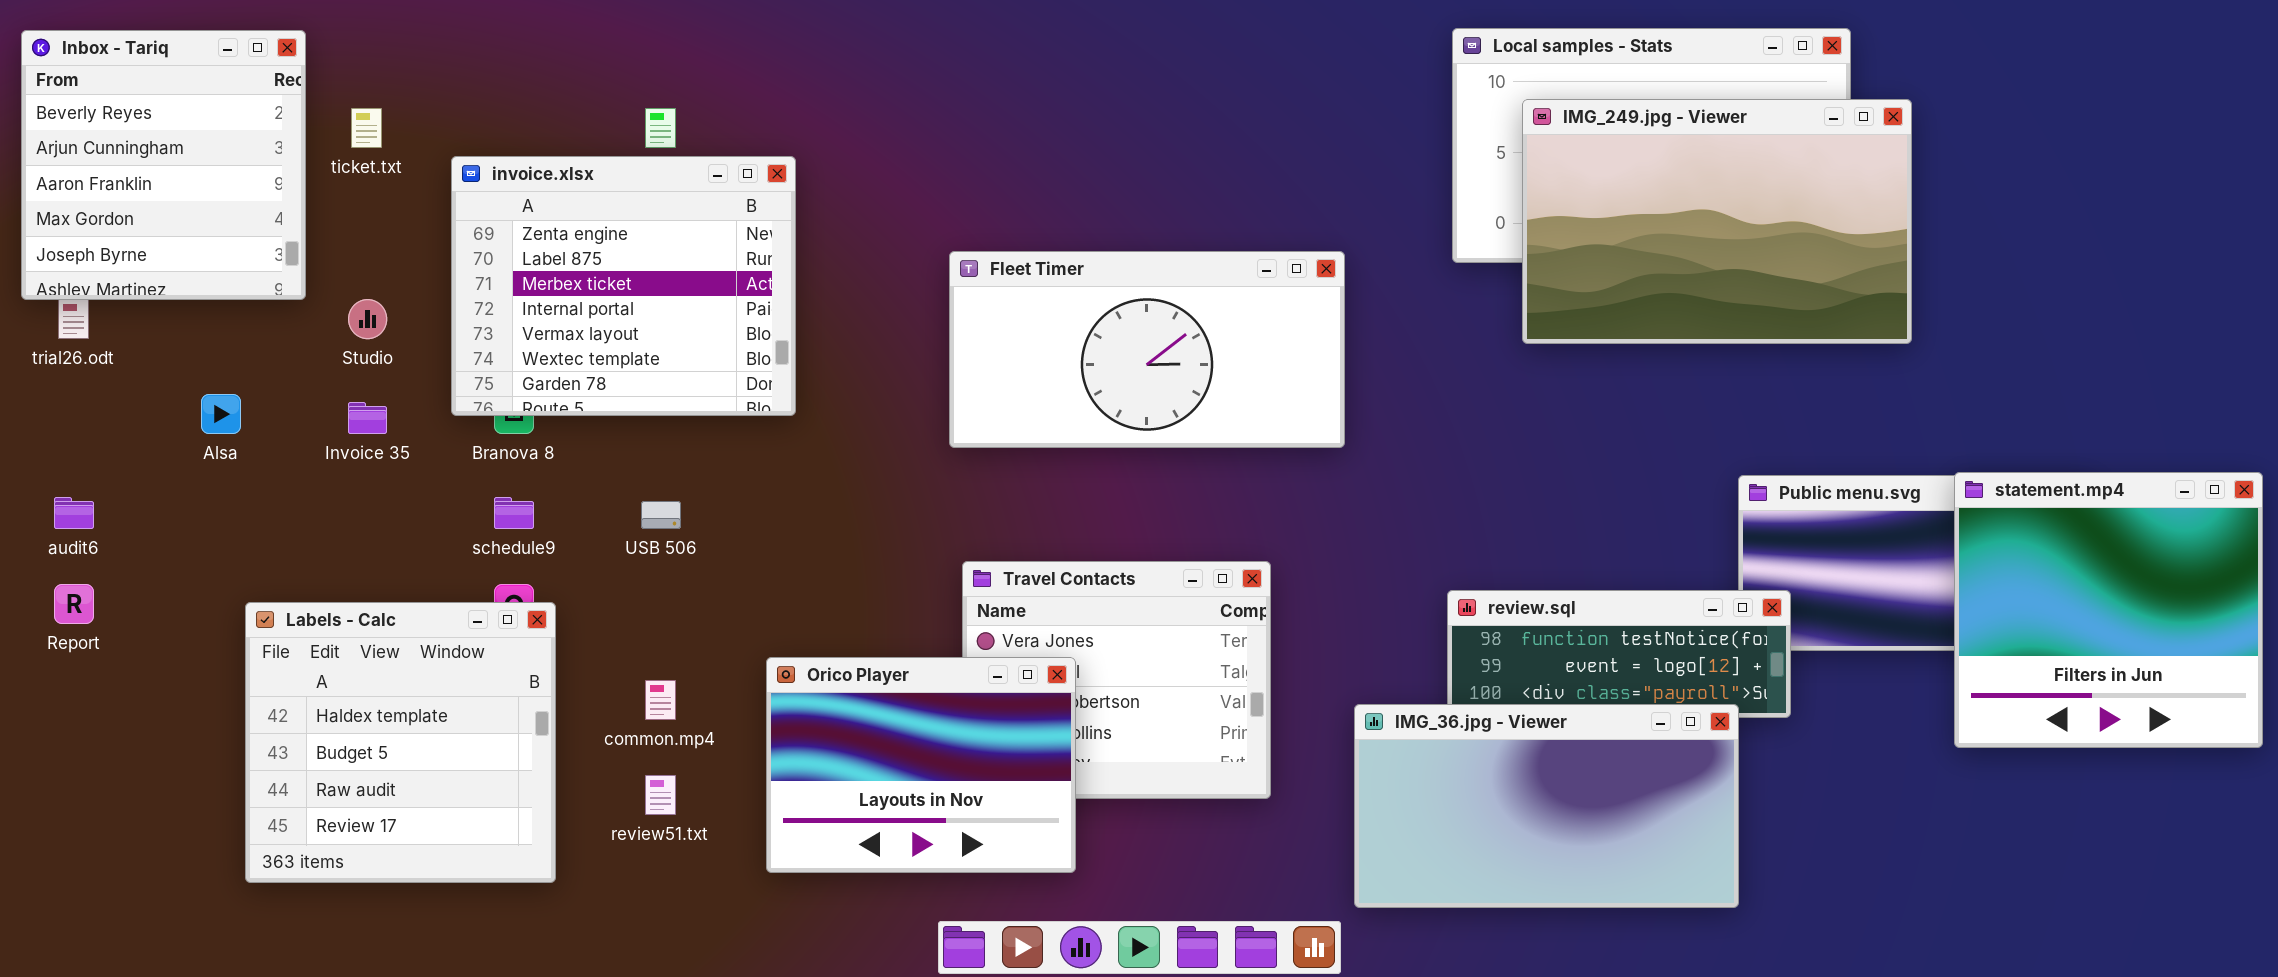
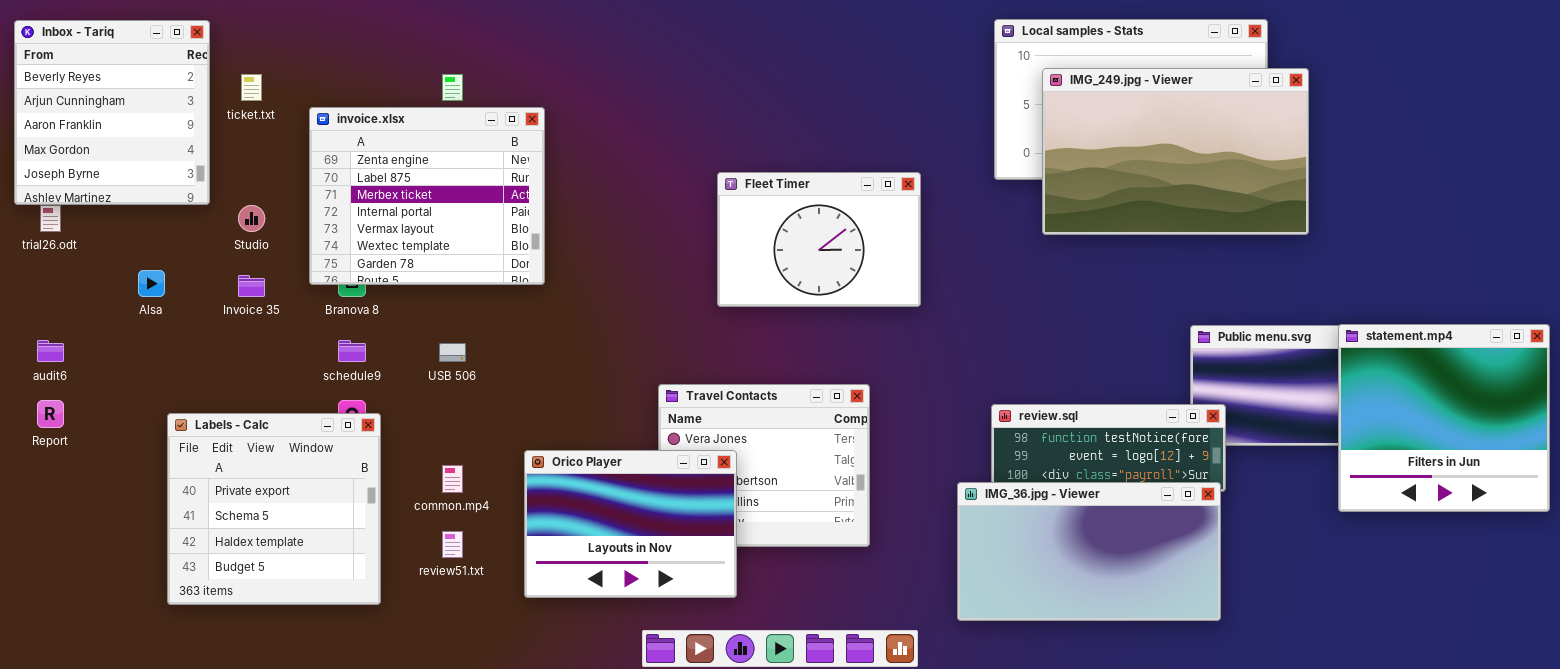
Fleet Timer: [949,251,1345,448] -> [717,172,921,307], resized
Labels - Calc: [245,602,556,883] -> [167,413,381,605], scrolled up 2 rows
IMG_36.jpg - Viewer: [1354,704,1739,908] -> [957,482,1221,621], moved

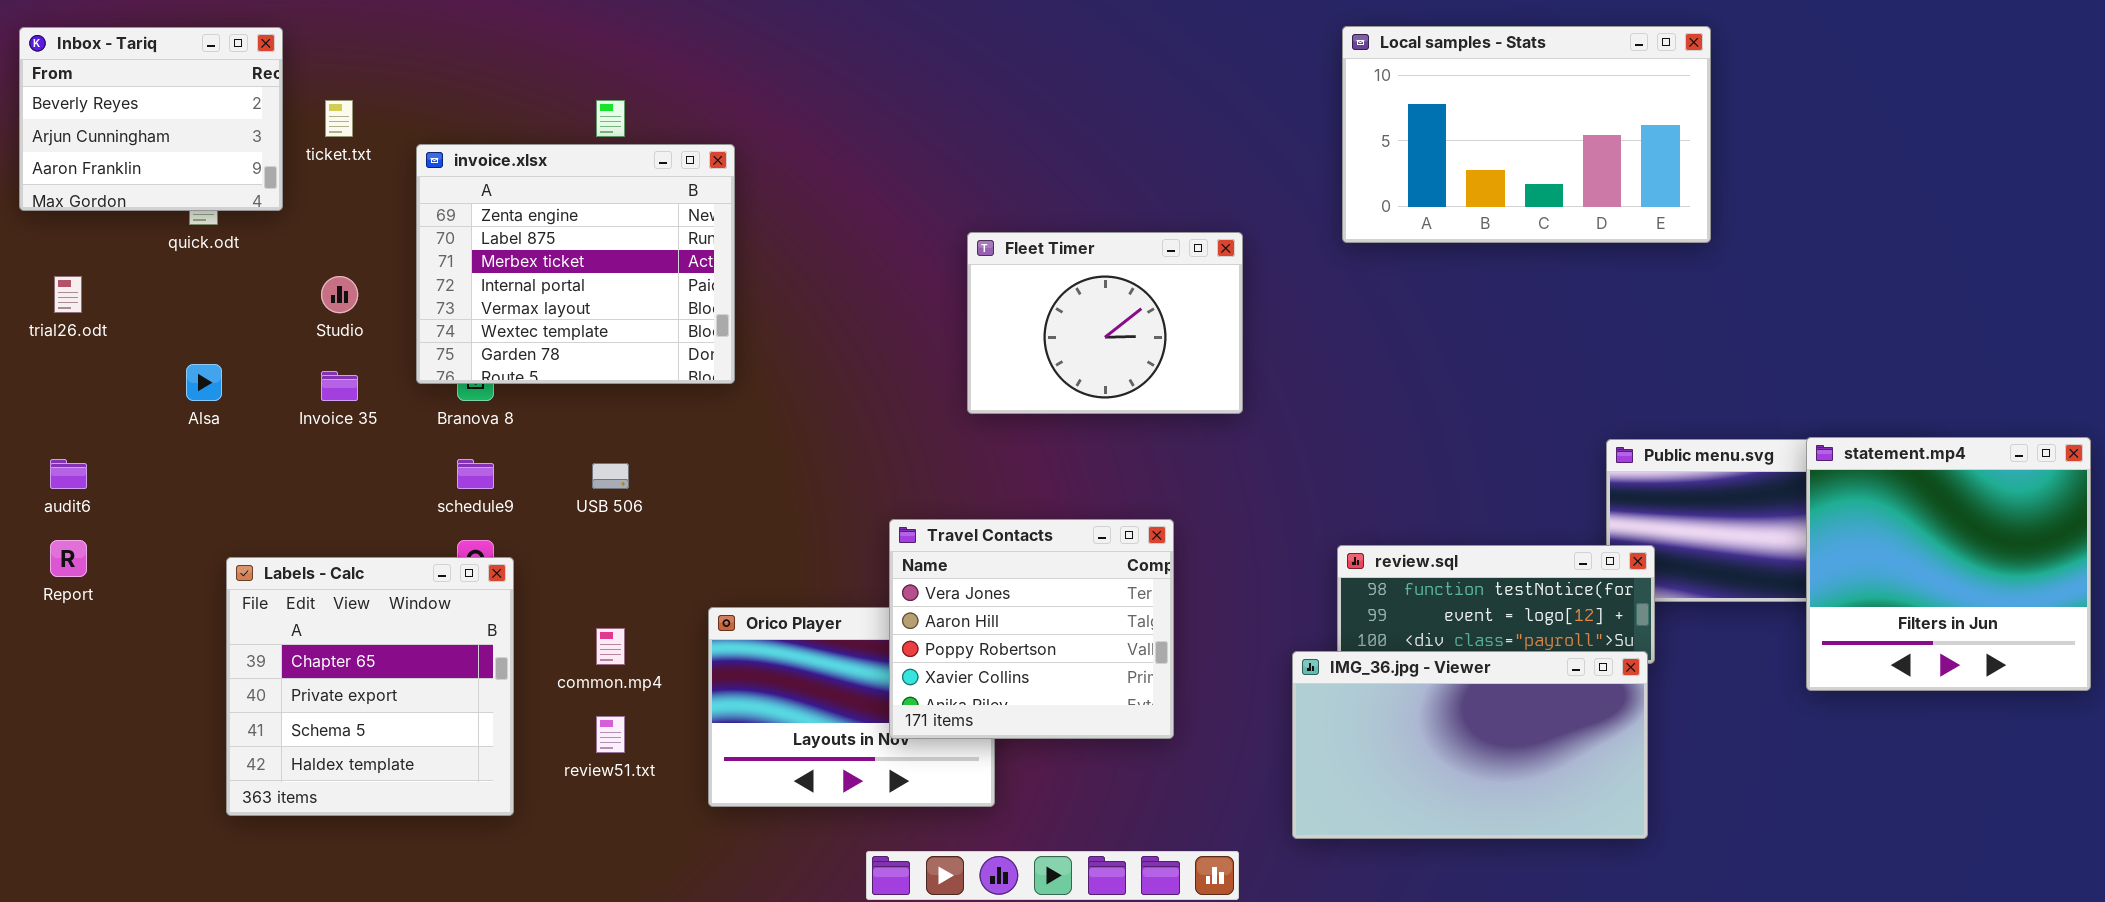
Inbox - Tariq: [14,20,210,205] -> [19,27,283,211], resized
IMG_249.jpg - Viewer: [1042,68,1309,235] -> none, closed
Travel Contacts: [658,384,870,547] -> [889,519,1174,739], raised
Labels - Calc: [167,413,381,605] -> [226,557,514,816], scrolled up 1 row

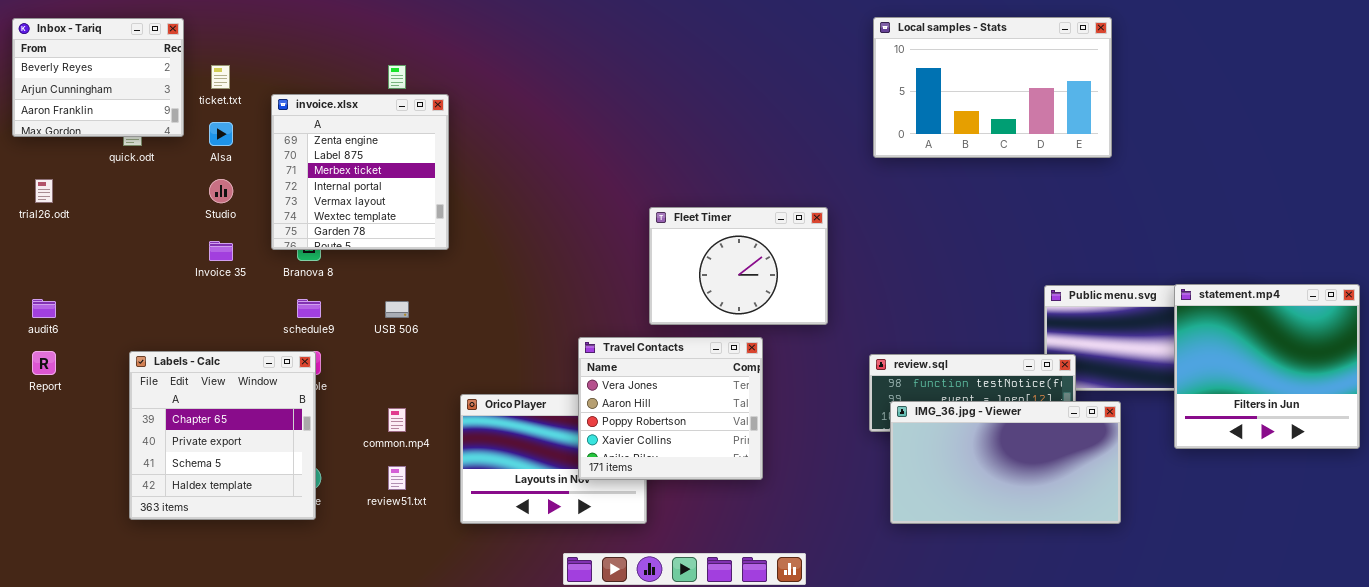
invoice.xlsx: [416,144,735,384] -> [271,94,449,250], resized
Fleet Timer: [967,232,1243,414] -> [649,207,828,325], moved
Alsa: [186,364,222,401] -> [209,122,233,146], moved
Labels - Calc: [226,557,514,816] -> [129,351,316,520], moved
IMG_36.jpg - Viewer: [1292,651,1648,839] -> [890,401,1121,524], moved

